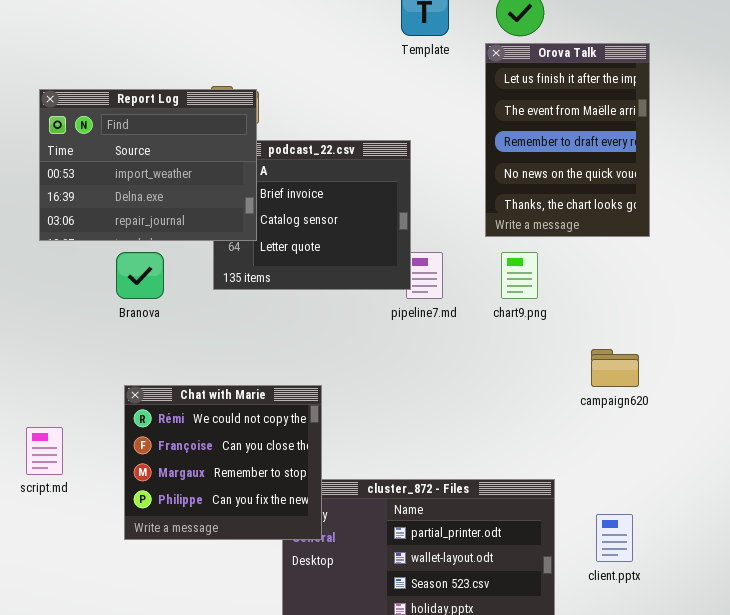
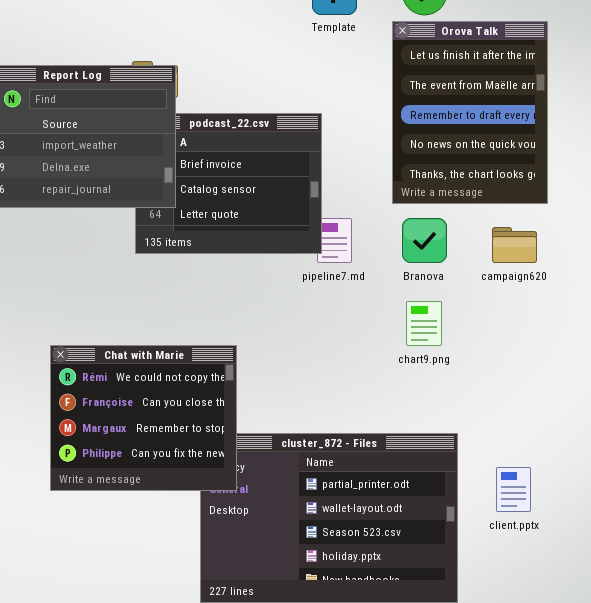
Branova: [116,252,164,299] -> [402,218,447,263], moved
chart9.png: [501,252,538,299] -> [406,301,442,346], moved
campaign620: [591,349,639,387] -> [492,227,537,263], moved

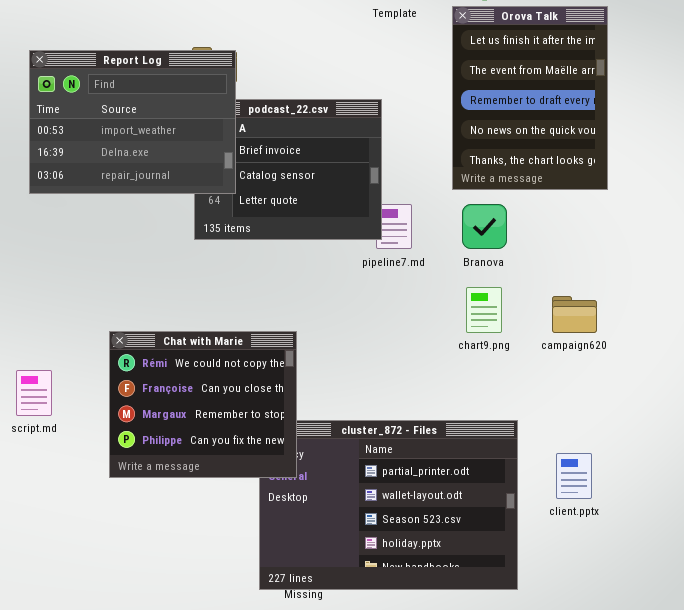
campaign620: [492,227,537,263] -> [552,296,597,333], moved

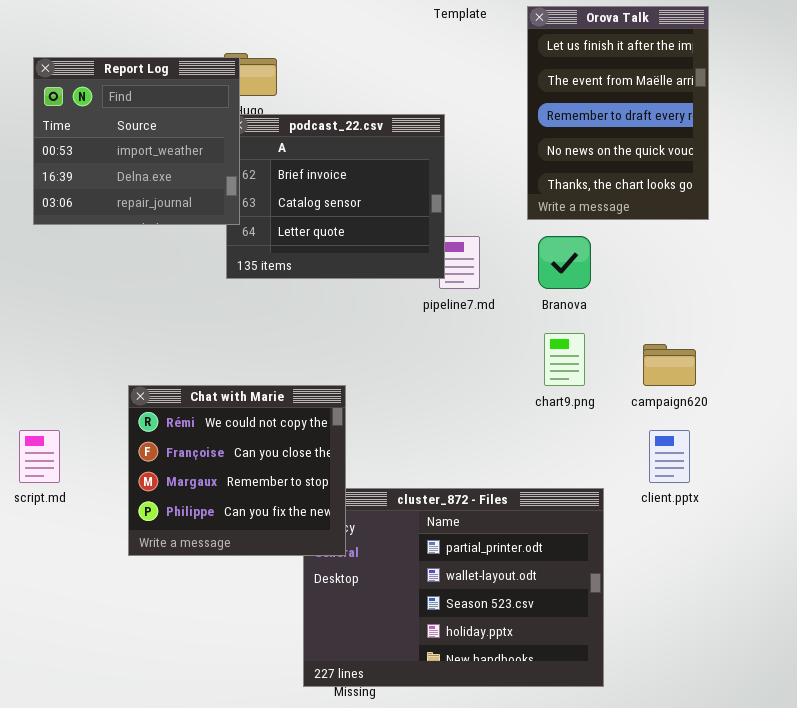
Report Log: [29,50,236,194] -> [33,57,240,225], resized
client.pptx: [556,453,592,499] -> [649,430,690,483], moved

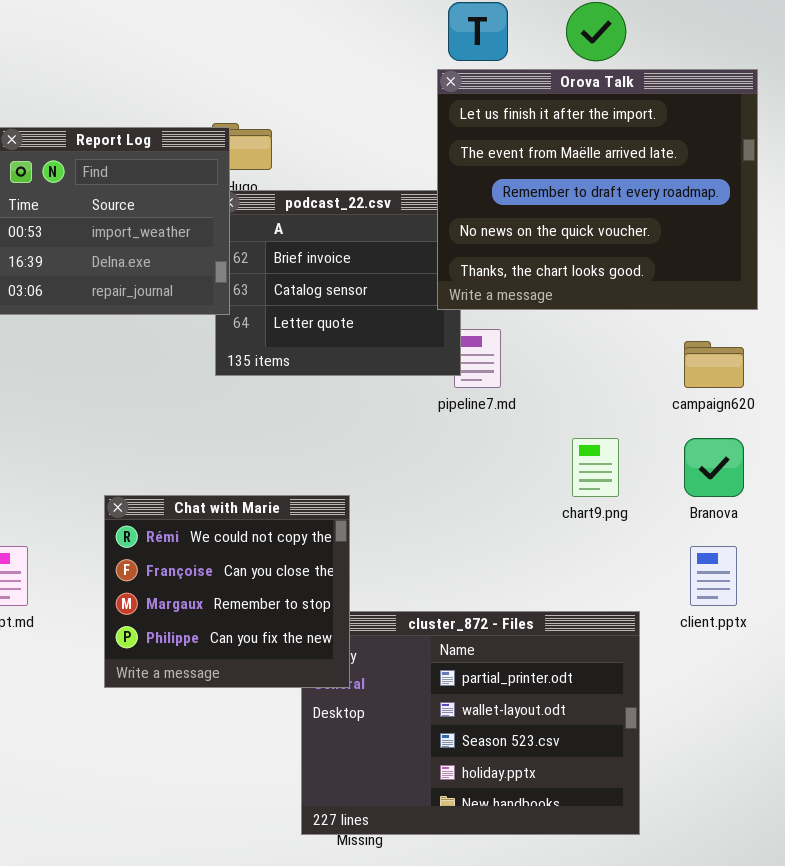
Orova Talk: [527,6,709,220] -> [437,69,758,310], resized
Branova: [538,236,591,289] -> [684,438,744,497], moved
campaign620: [643,344,696,386] -> [684,341,744,388], moved

